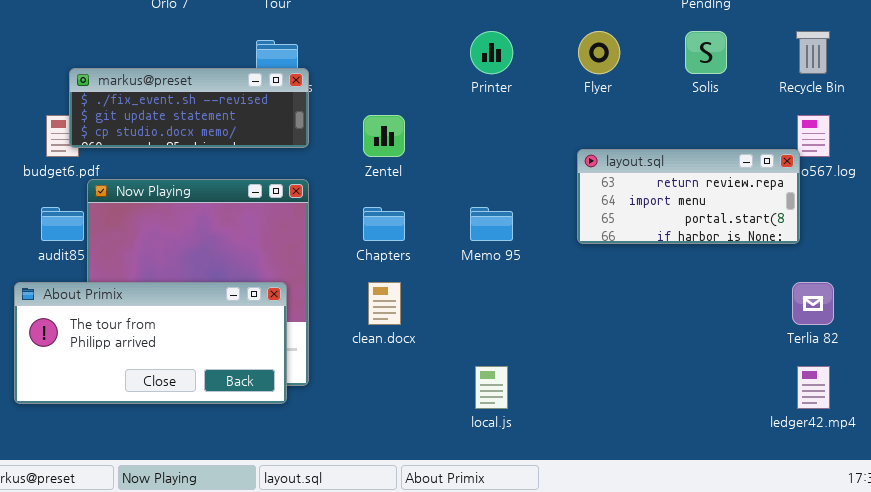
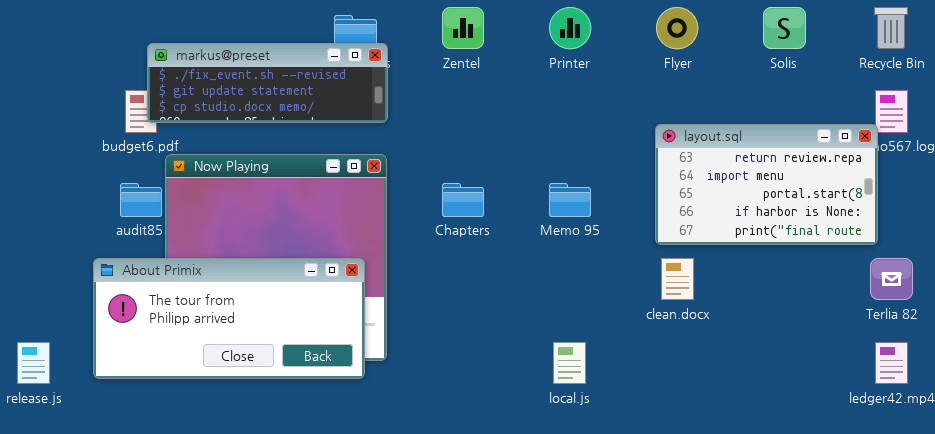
Zentel: [363,115,405,157] -> [442,7,484,49], moved
layout.sql: [577,149,800,244] -> [655,124,878,245], resized
clean.docx: [368,282,401,325] -> [661,258,694,300], moved

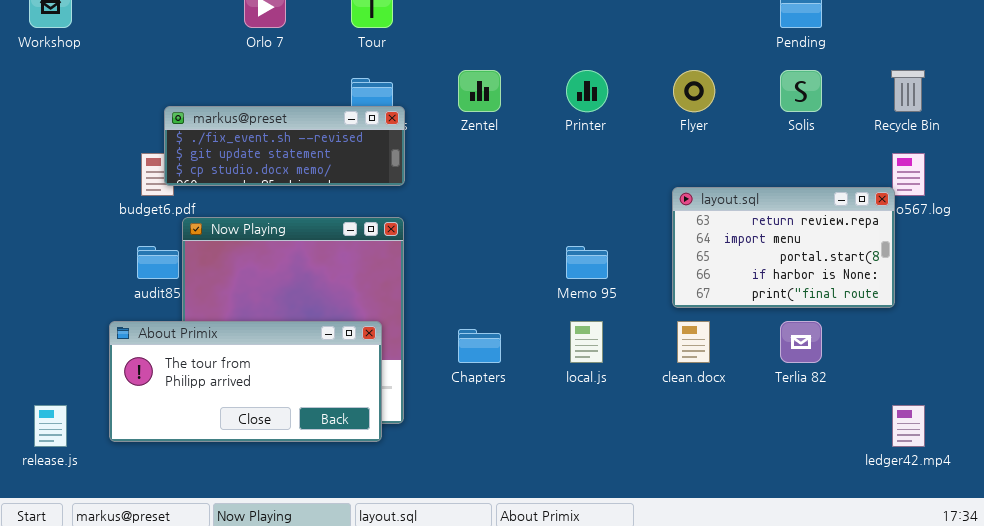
Chapters: [442,183,484,217] -> [458,329,501,363], moved
Terlia 82: [870,258,913,300] -> [780,321,822,363], moved
local.js: [553,342,586,384] -> [570,321,603,363], moved

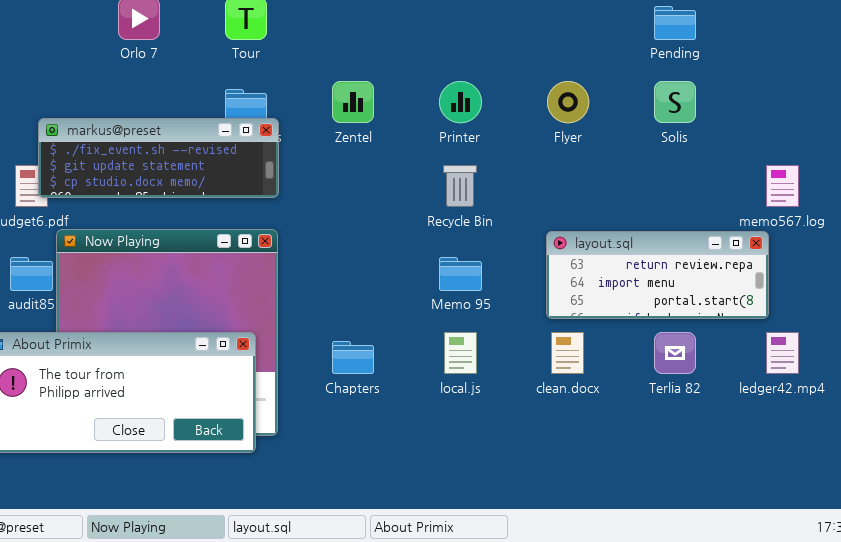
Recycle Bin: [891,70,925,112] -> [443,165,477,207], moved
layout.sql: [672,187,895,308] -> [546,231,769,319], resized
ledger42.mp4: [892,405,925,447] -> [766,332,799,374], moved

